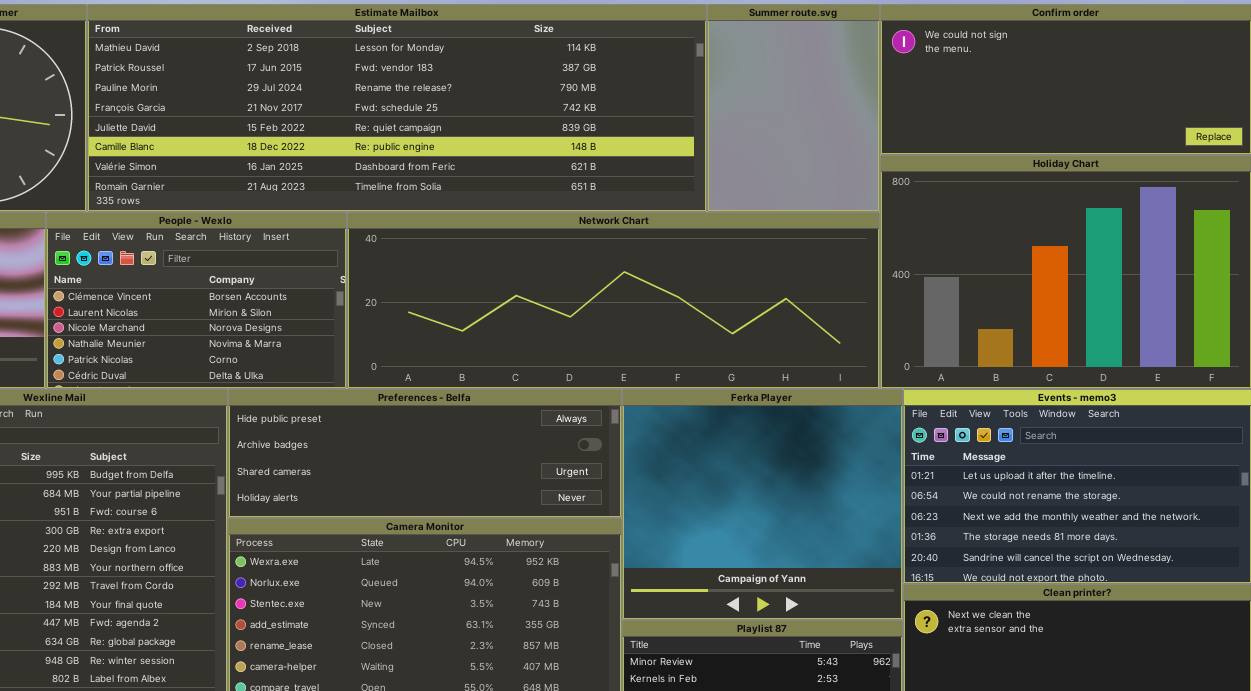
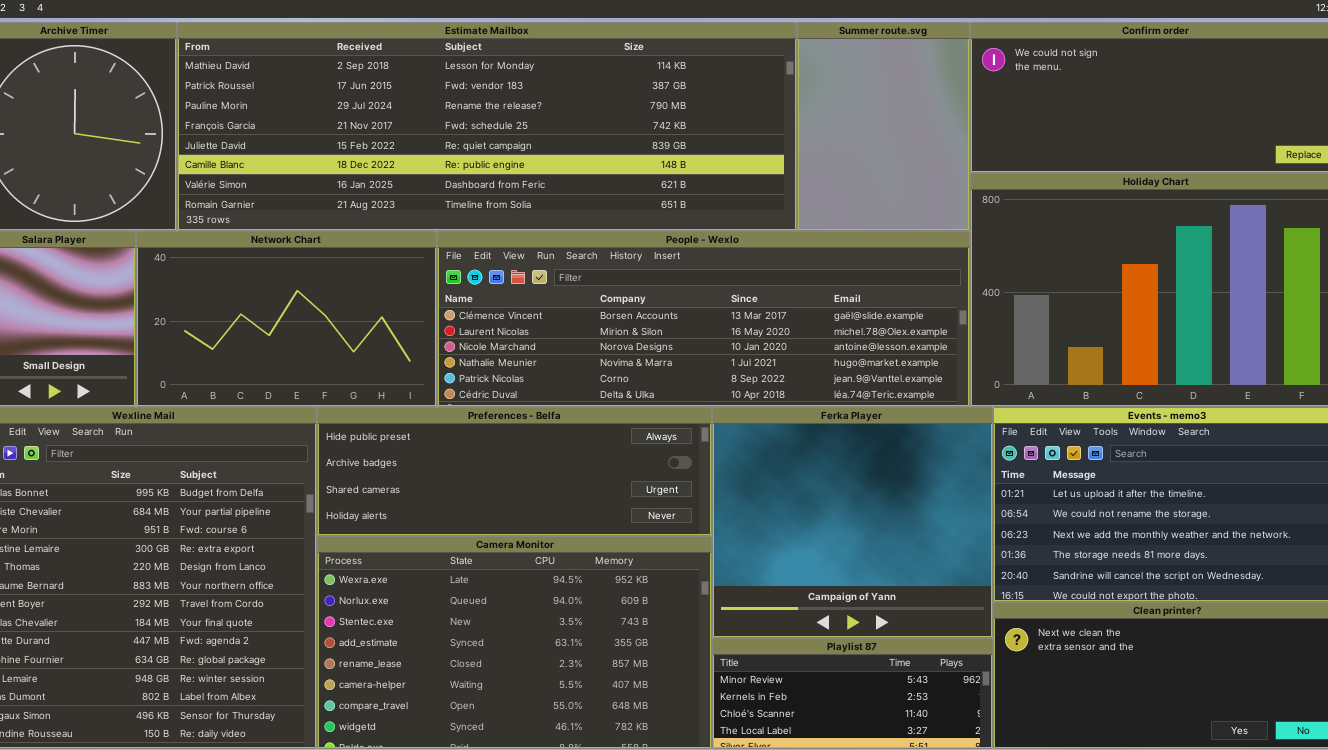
People - Wexlo: [46,212,347,389] -> [437,231,970,407], moved, resized
Network Chart: [347,212,880,389] -> [136,231,437,407], moved, resized

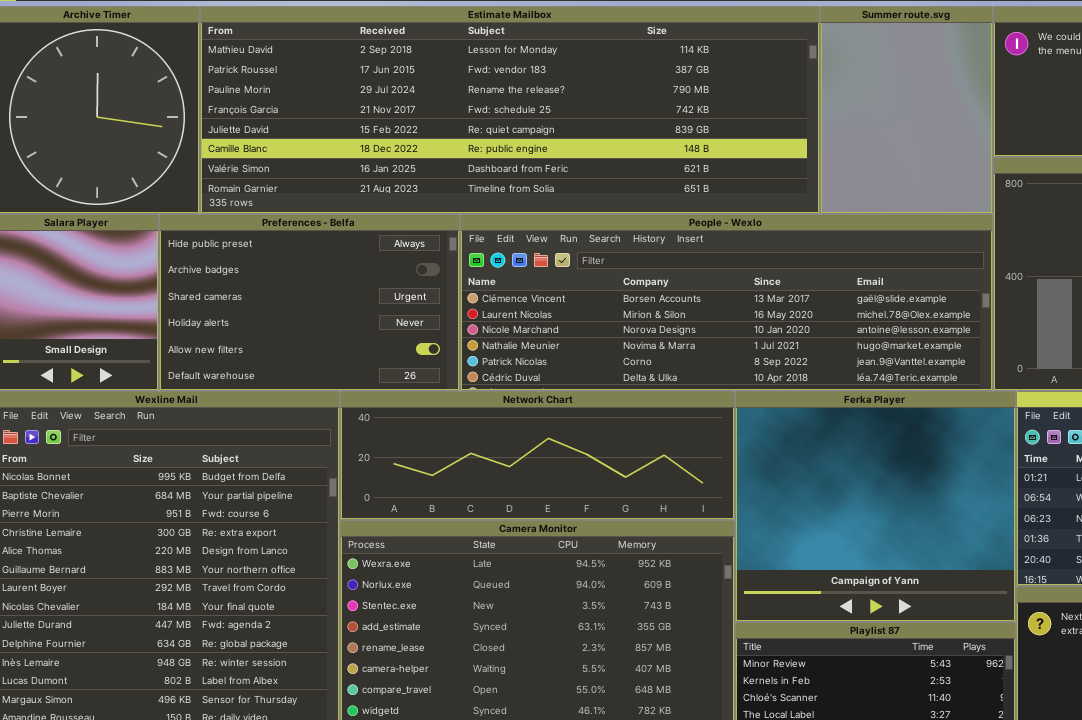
Network Chart: [136,231,437,407] -> [340,391,735,520], moved, resized
Preferences - Belfa: [317,407,712,536] -> [159,214,460,391], moved, resized

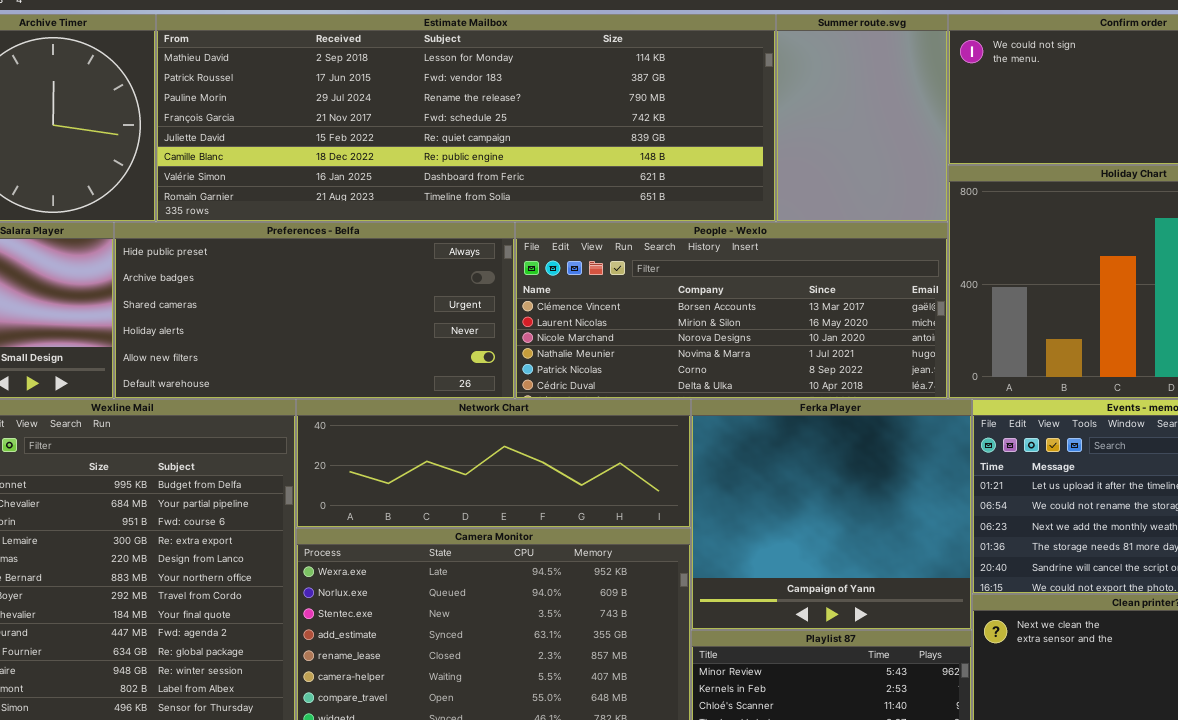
Preferences - Belfa: [159,214,460,391] -> [114,222,515,399], resized
People - Wexlo: [460,214,993,391] -> [515,222,948,399], resized

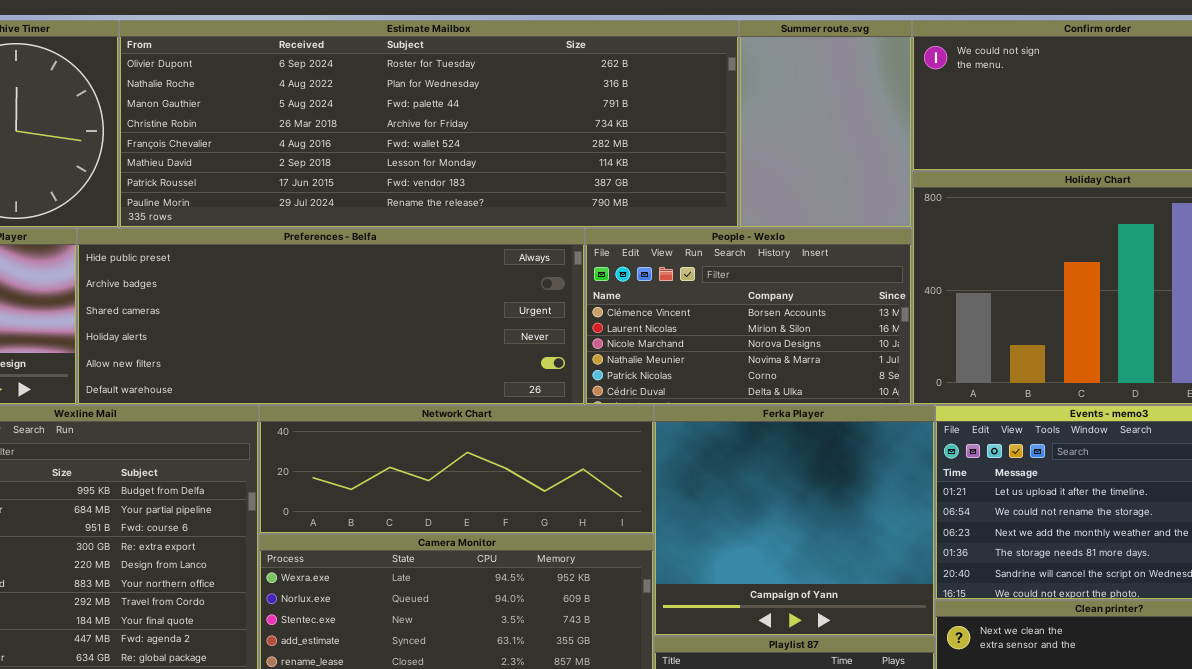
Estimate Mailbox: [156,14,776,222] -> [119,20,739,228], scrolled up 5 rows
Preferences - Belfa: [114,222,515,399] -> [77,228,585,405], resized
People - Wexlo: [515,222,948,399] -> [585,228,912,405], resized

